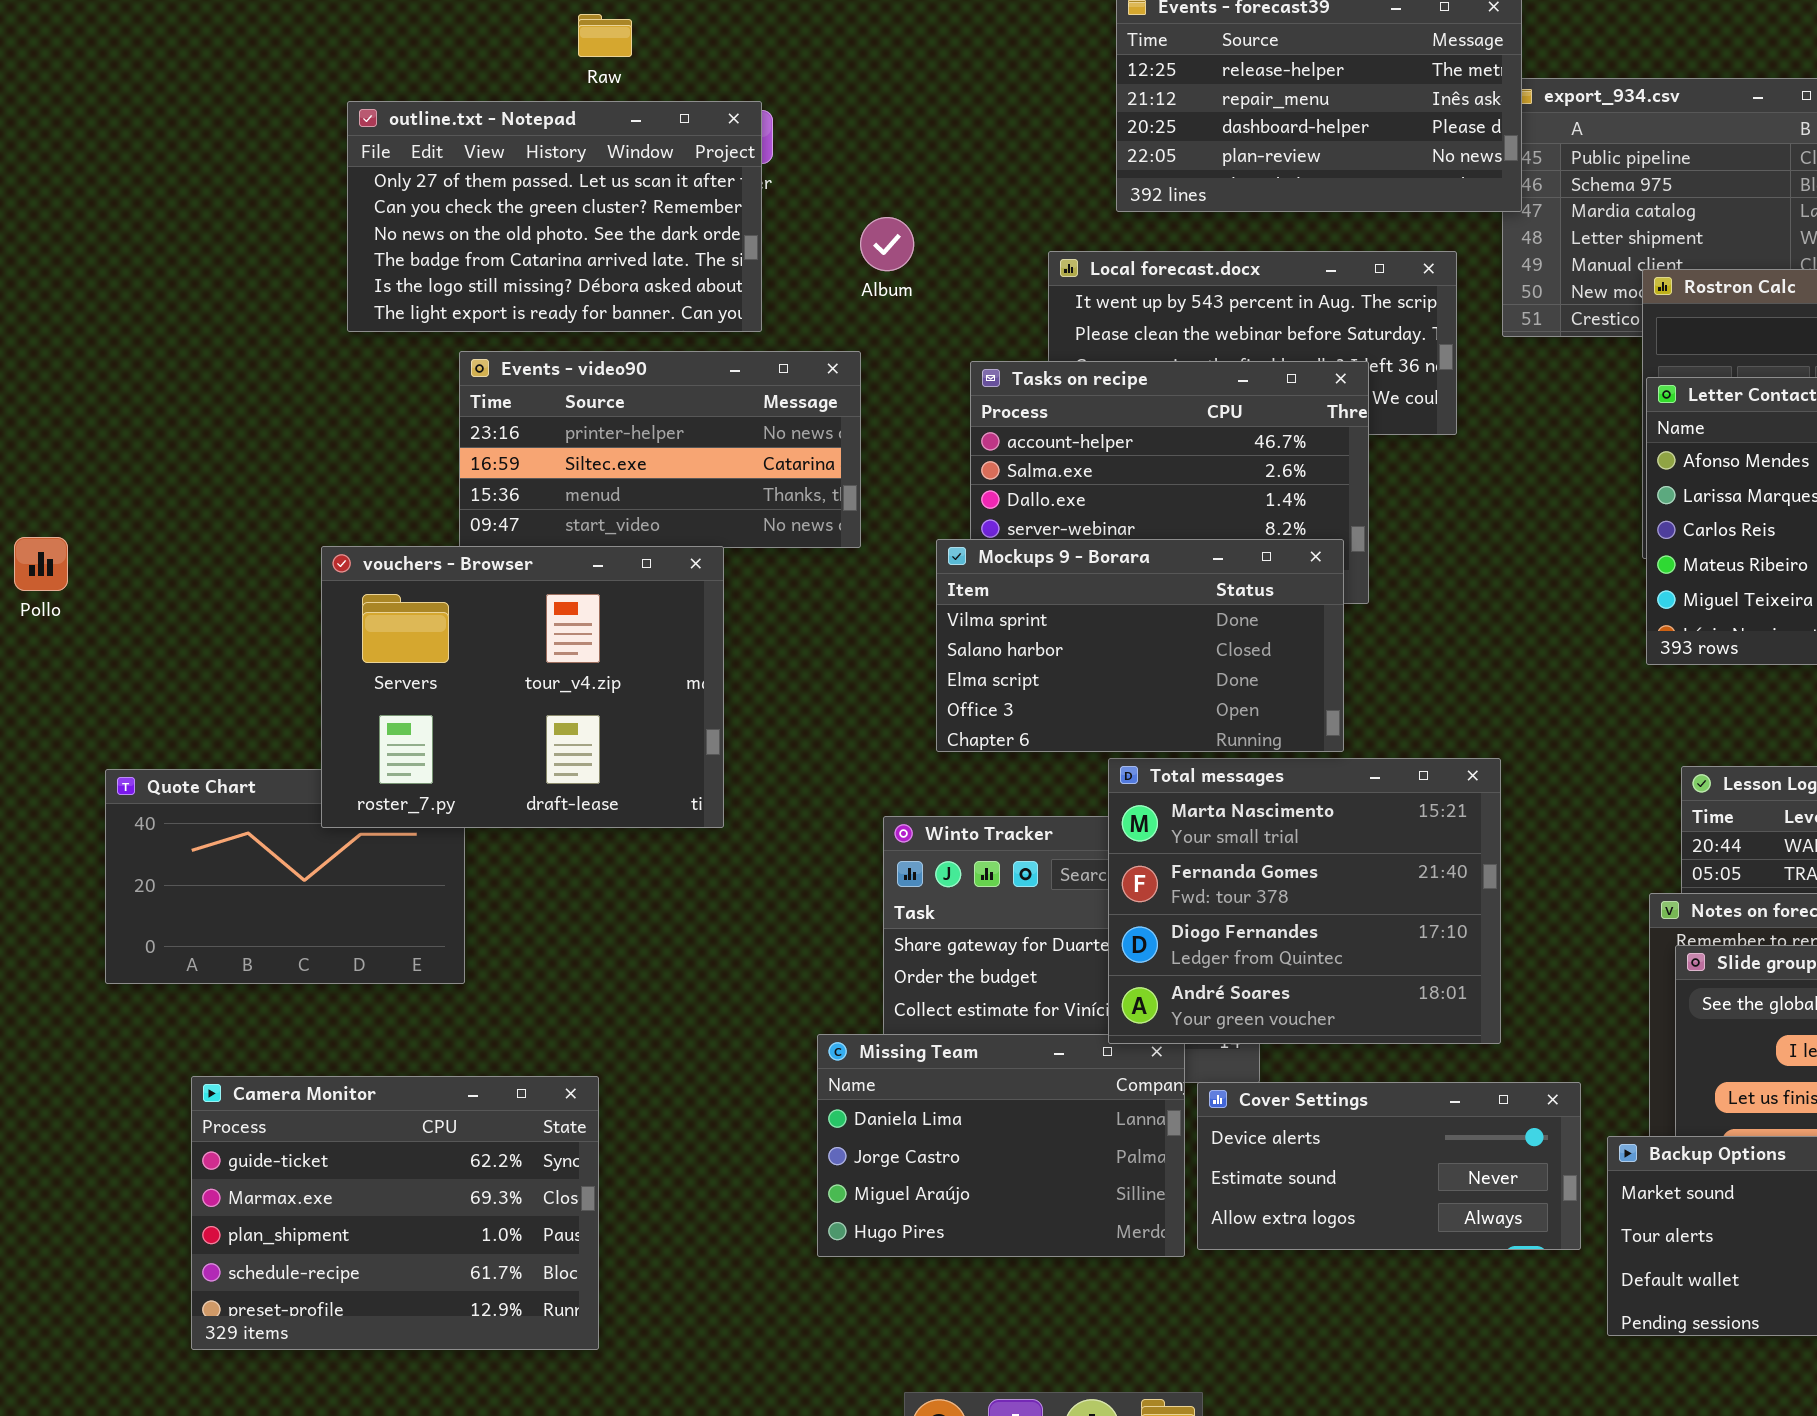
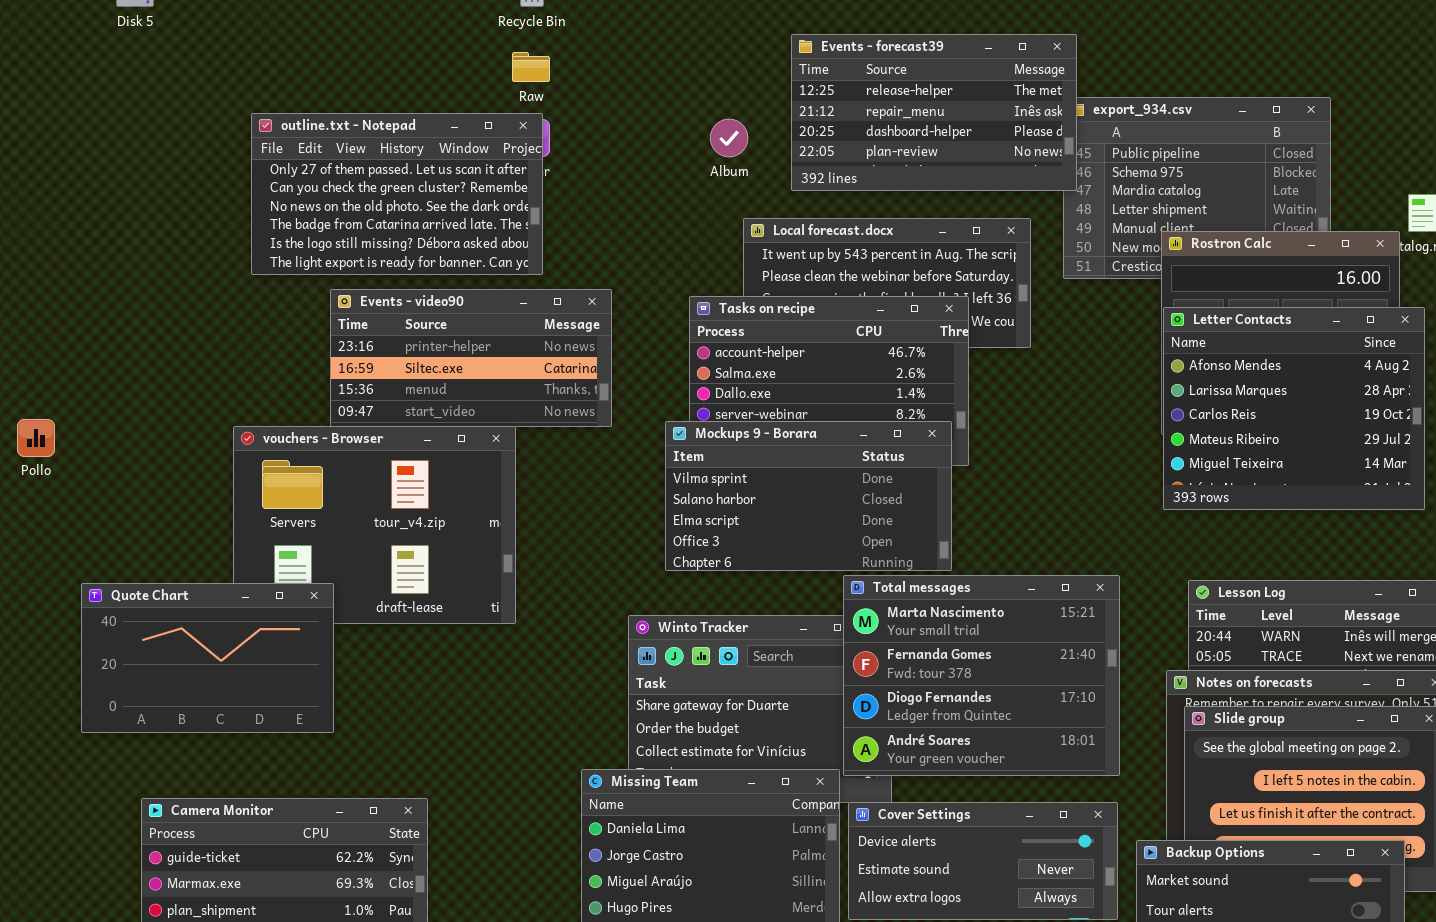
Raw: [578,14,632,57] -> [512,52,550,82], moved
Album: [860,217,914,271] -> [710,119,748,157], moved
Total messages: [1108,758,1501,1044] -> [843,575,1120,776], moved
Quote Chart: [105,769,465,984] -> [81,583,334,733], raised

